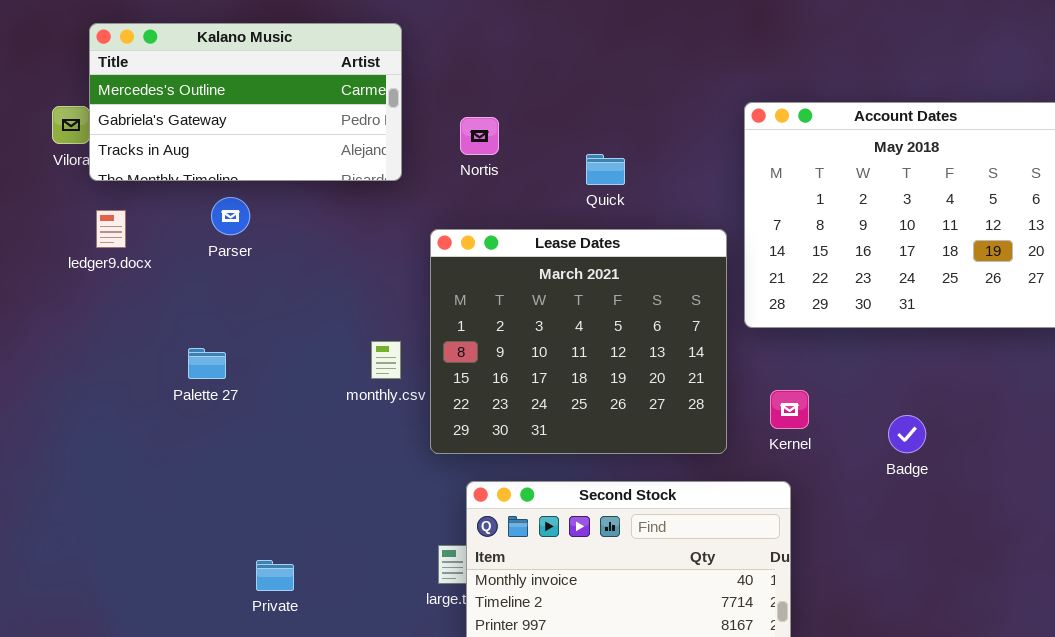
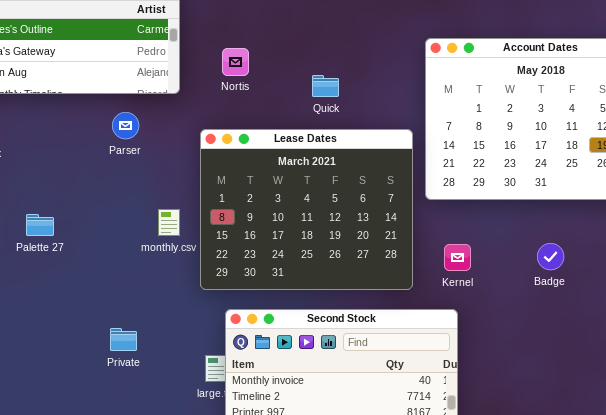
Parser: [211,197,250,235] -> [112,112,139,139], moved
Badge: [888,415,926,453] -> [537,243,564,270], moved
Private: [256,560,294,591] -> [110,328,137,351], moved

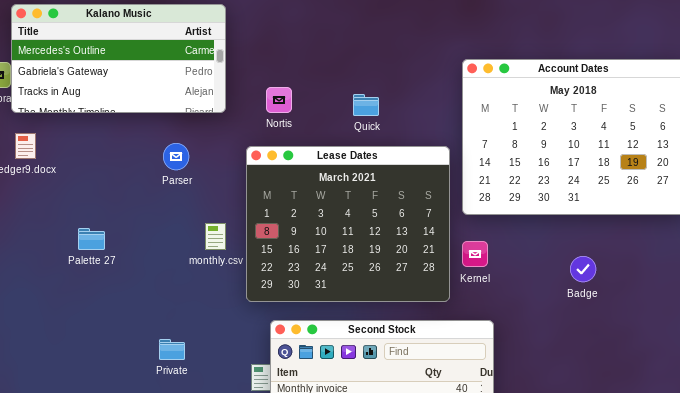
Nortis: [222,48,249,76] -> [266,87,292,113], moved
Parser: [112,112,139,139] -> [163,143,189,170], moved
Kernel: [444,244,471,271] -> [462,241,488,267], moved

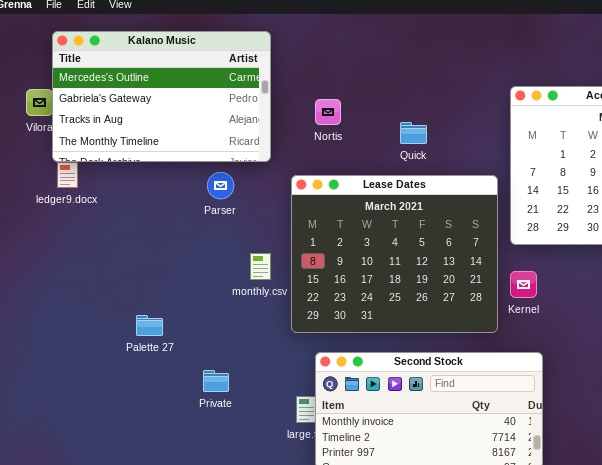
Kalano Music: [11,4,226,113] -> [52,31,271,162], resized
Nortis: [266,87,292,113] -> [315,99,341,125], moved
Palette 27: [78,228,105,250] -> [136,315,163,336], moved

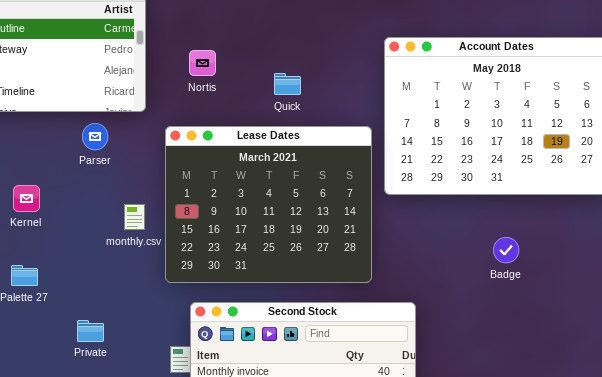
Kernel: [510,271,537,298] -> [13,185,40,212], moved

